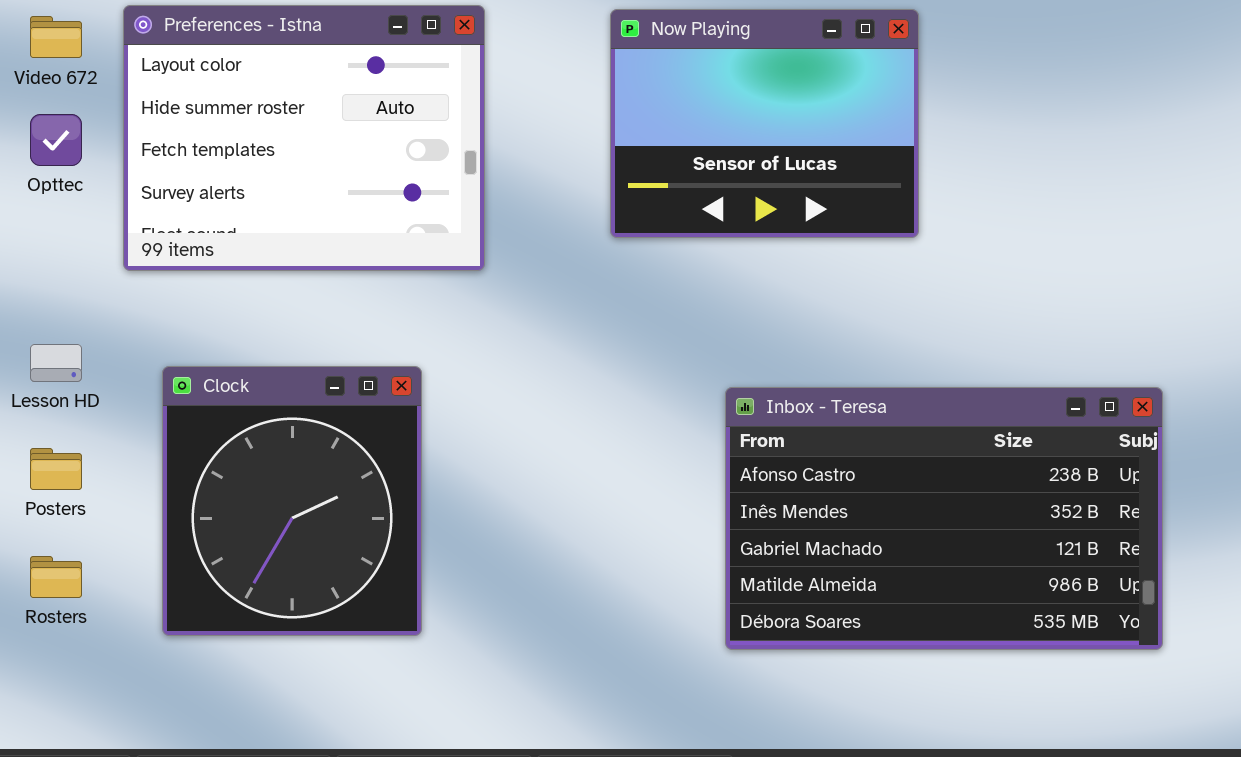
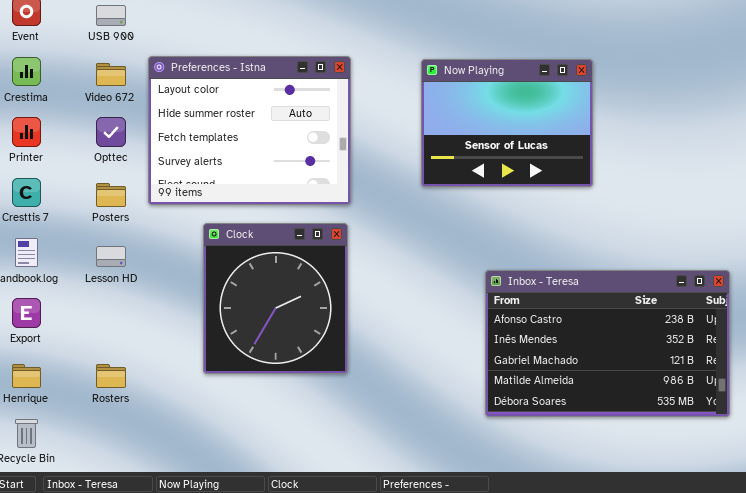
Clock: [162,366,422,636] -> [203,223,348,374], moved
Posters: [30,448,82,490] -> [96,183,126,207], moved

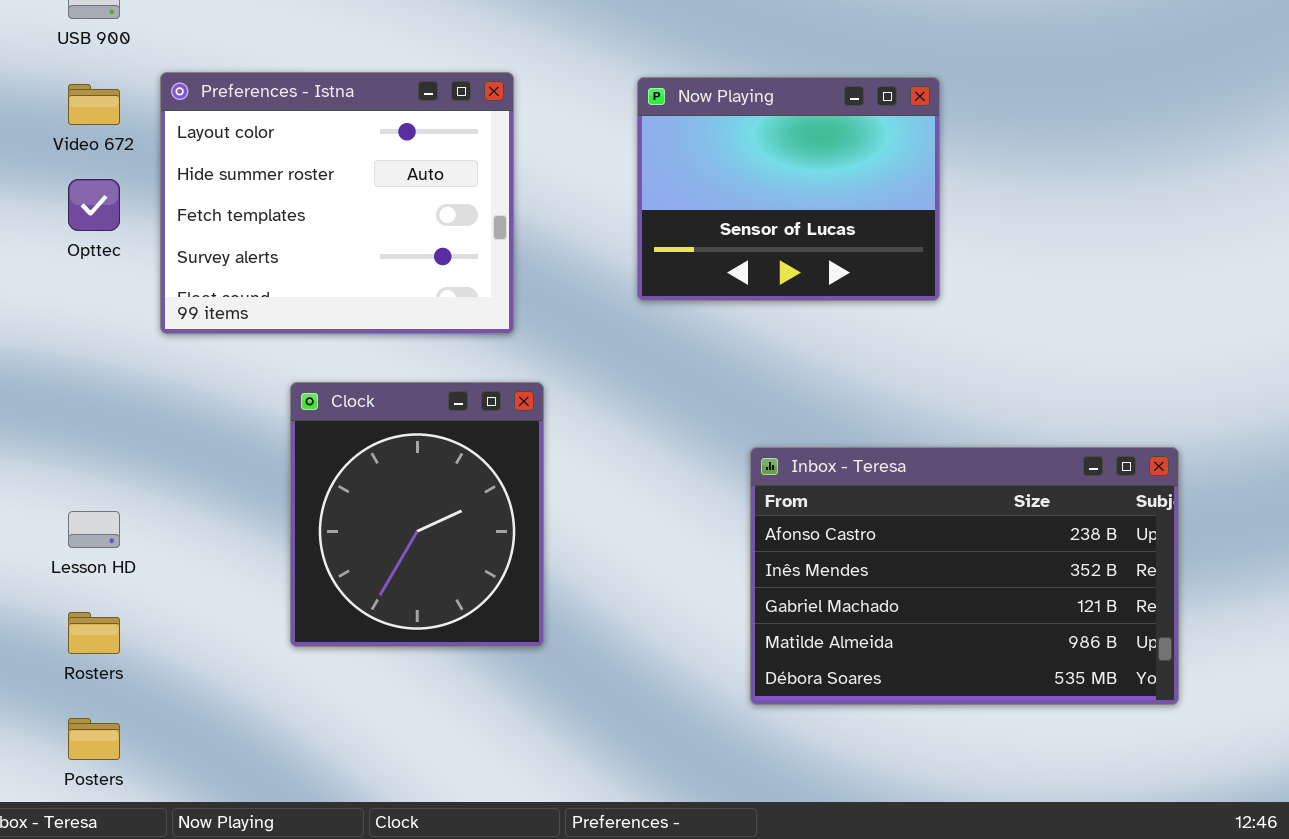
Posters: [96,183,126,207] -> [68,718,120,760], moved
Clock: [203,223,348,374] -> [290,382,544,647], moved
Lesson HD: [96,246,126,267] -> [68,511,120,548], moved

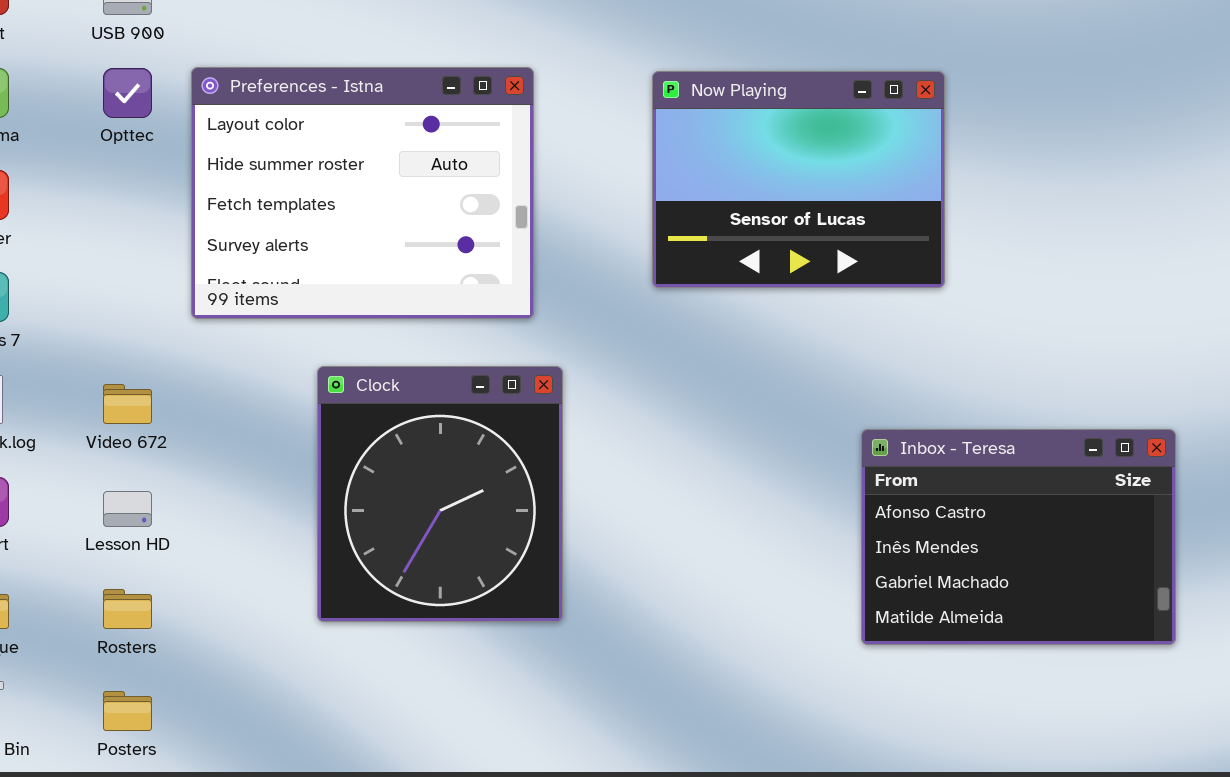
Video 672: [68,84,120,125] -> [103,384,152,424], moved
Opttec: [68,179,120,231] -> [103,68,152,118], moved
Inbox - Teresa: [750,447,1179,705] -> [861,429,1176,645], resized

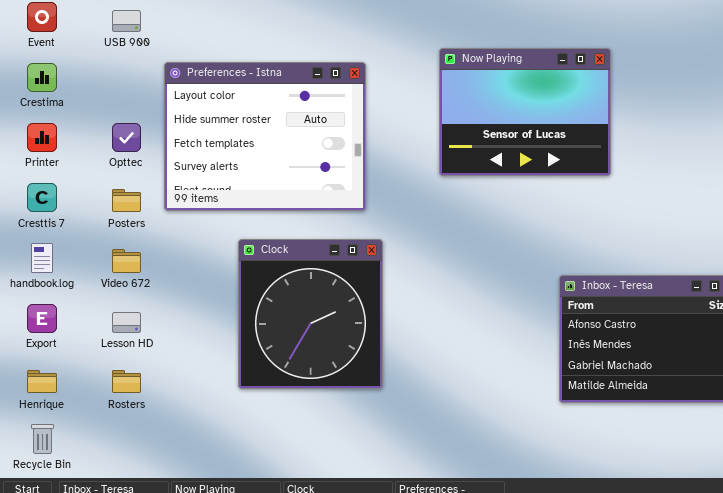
Opttec: [103,68,152,118] -> [112,123,141,152], moved
Now Playing: [652,71,945,288] -> [439,48,611,176], moved
Posters: [103,691,152,731] -> [112,189,141,212], moved

